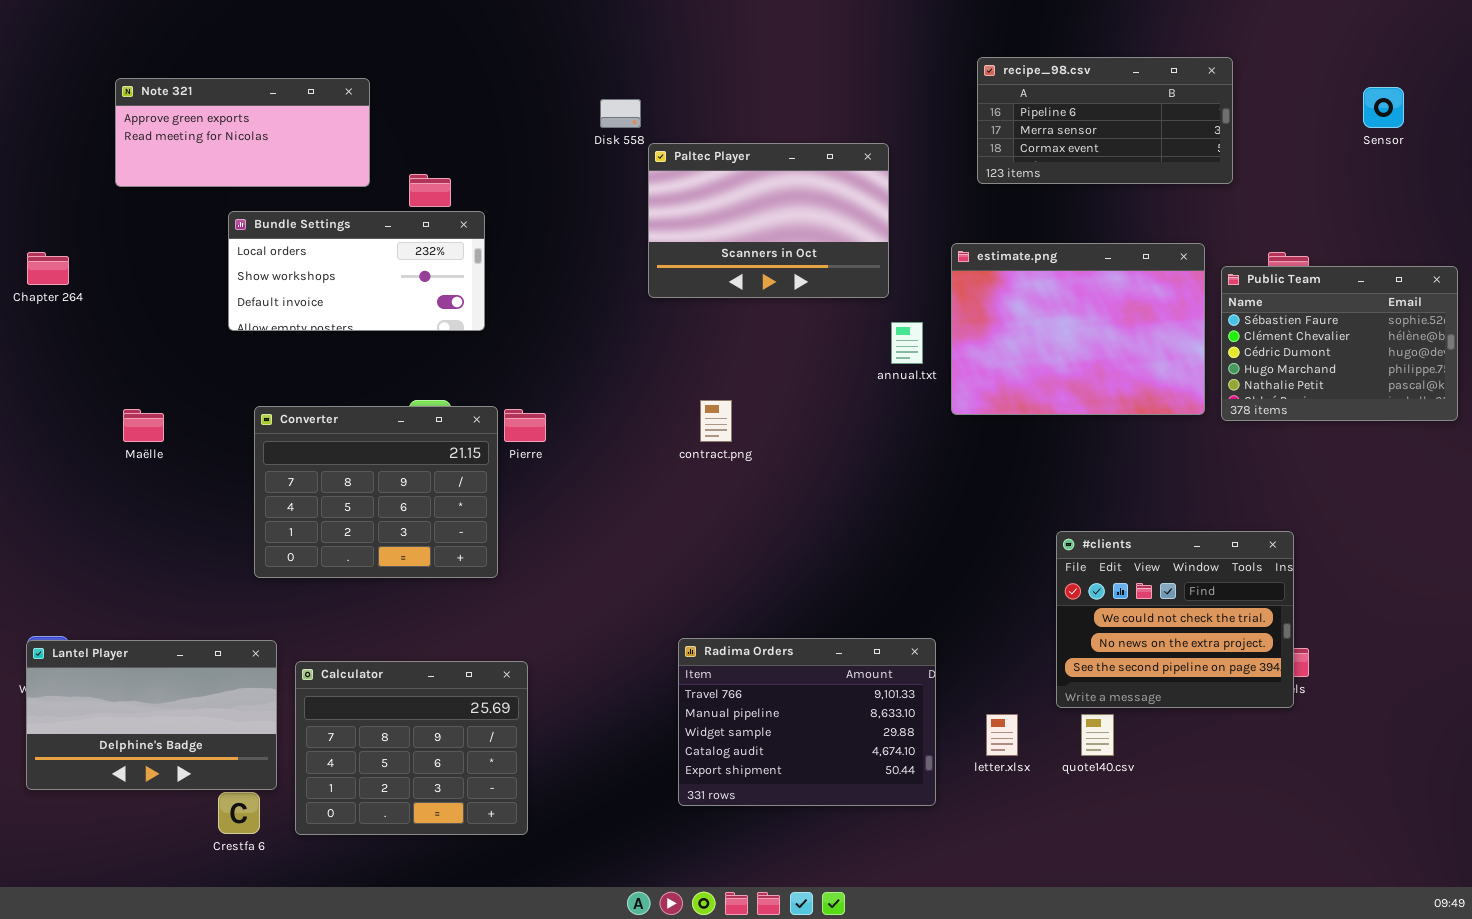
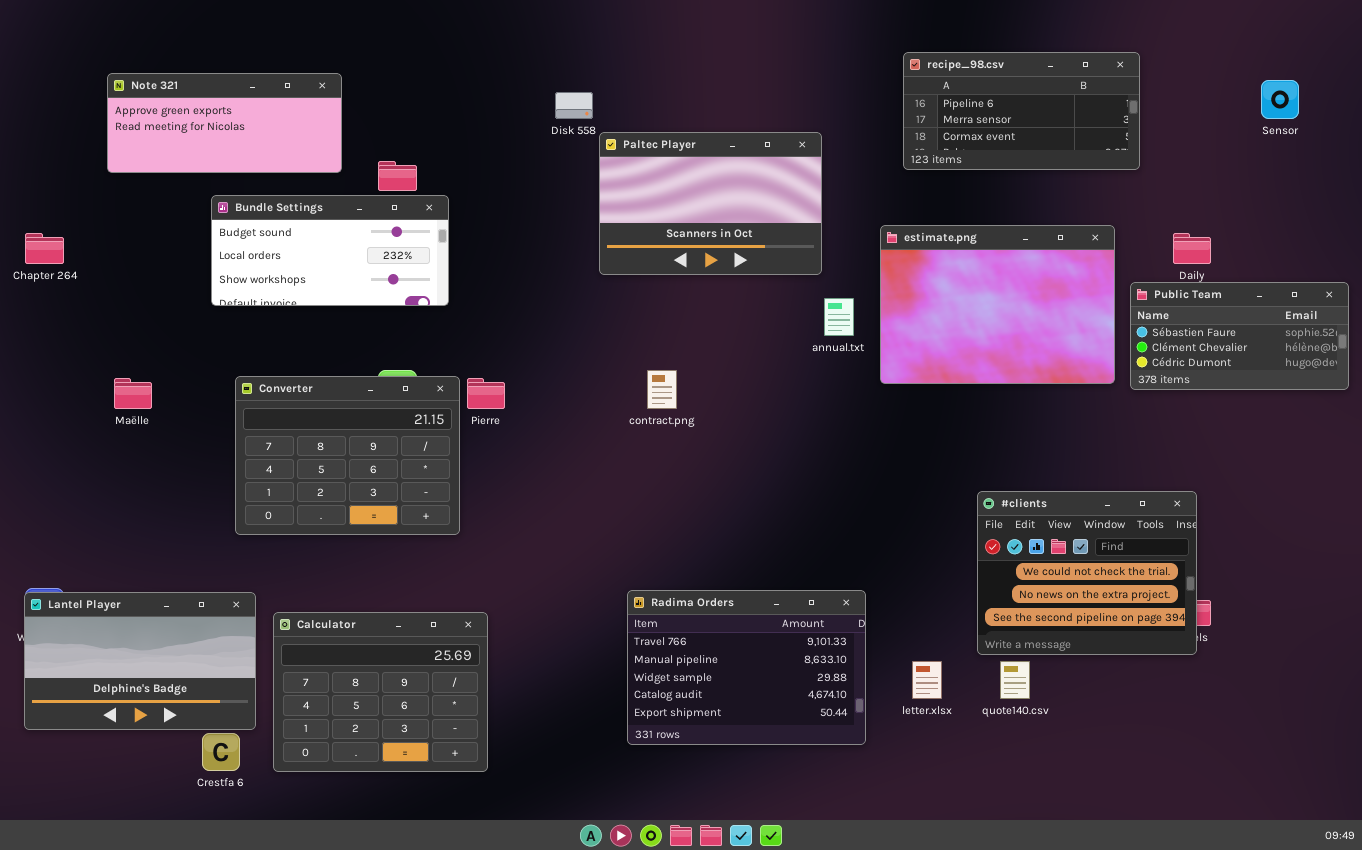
Bundle Settings: [228,211,485,331] -> [211,195,449,306], scrolled up 1 row
Public Team: [1221,266,1458,421] -> [1130,282,1349,390], resized

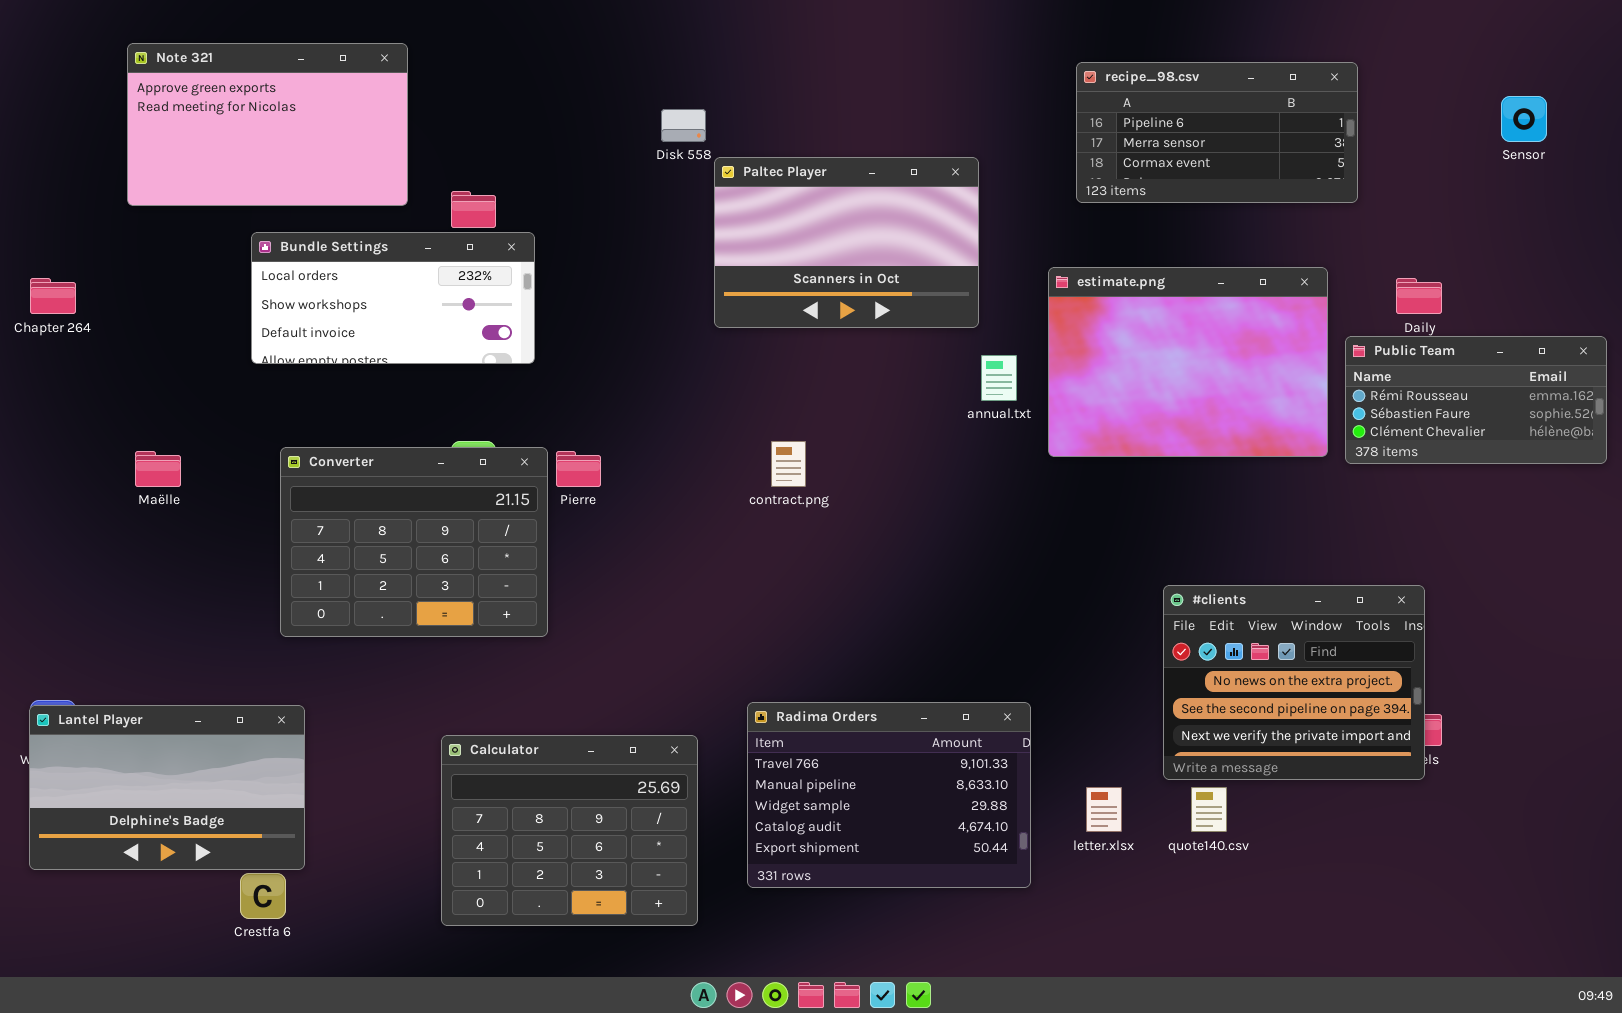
Note 321: [107,73,342,173] -> [127,43,408,206], resized
Bundle Settings: [211,195,449,306] -> [251,232,535,364], scrolled down 1 row
Public Team: [1130,282,1349,390] -> [1345,336,1607,464], scrolled up 1 row
#clients: [977,491,1197,655] -> [1163,585,1425,780], scrolled down 1 row
Calculator: [273,612,488,772] -> [441,735,698,926], moved

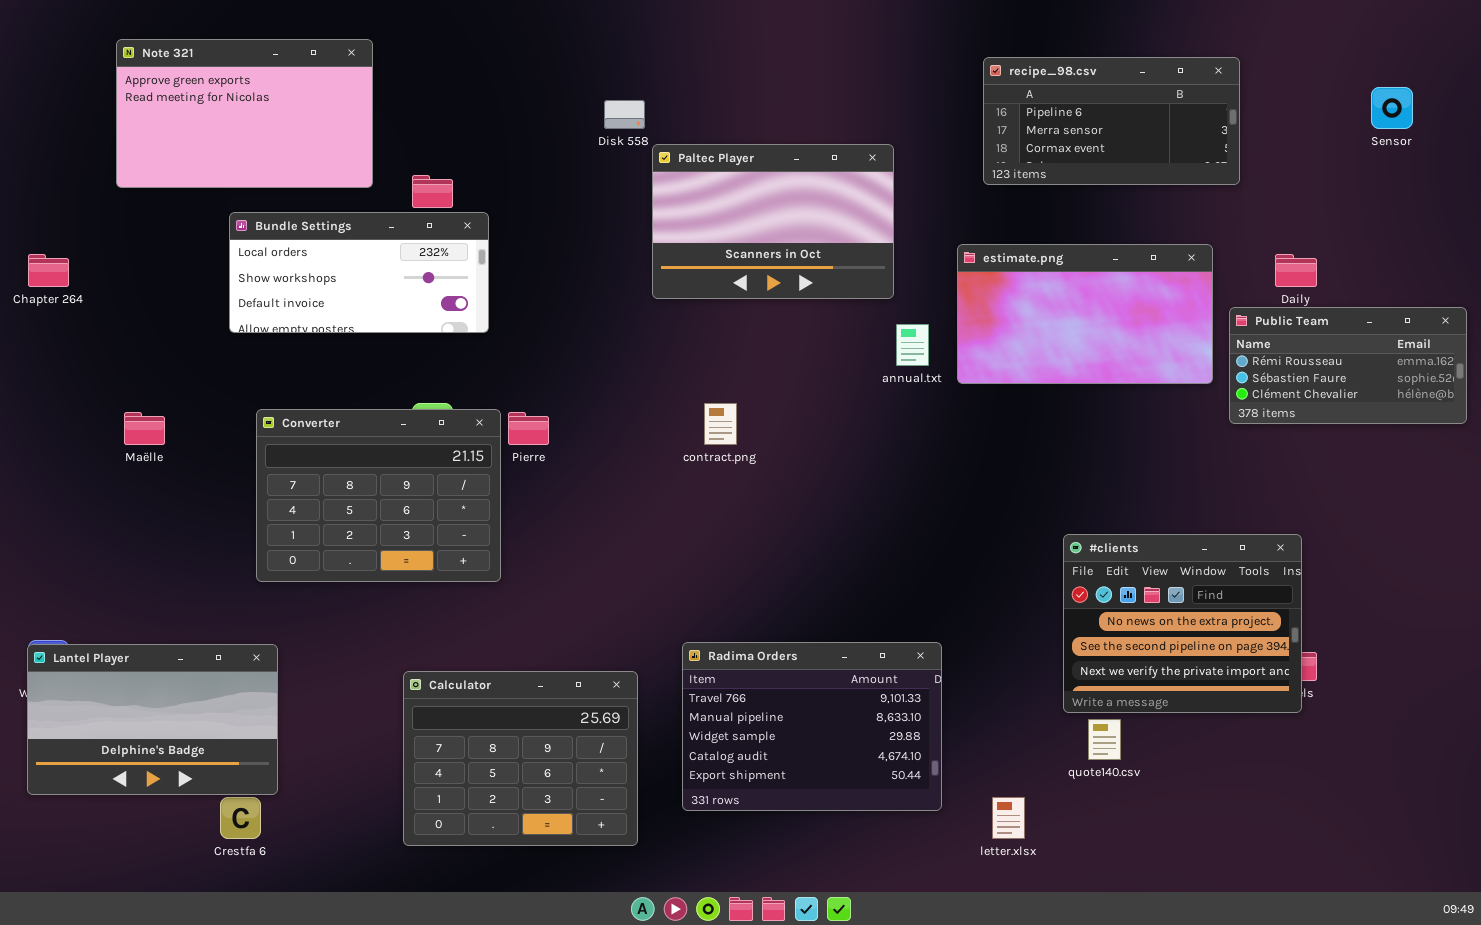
estimate.png: [1048,267,1328,457] -> [957,244,1213,384], resized
letter.xlsx: [1086,787,1122,832] -> [992,797,1025,839], moved

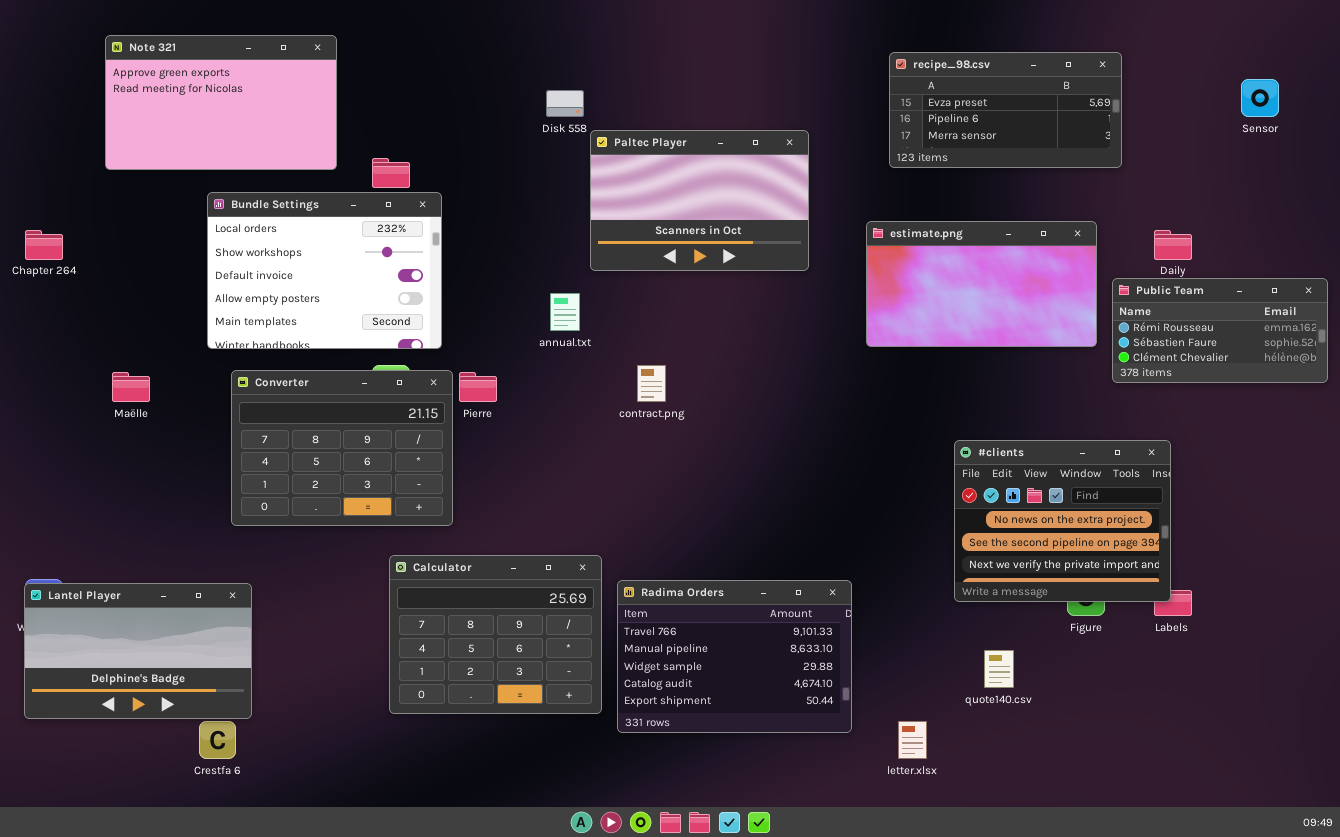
recipe_98.csv: [983,57,1240,185] -> [889,52,1122,168], scrolled up 1 row
Bundle Settings: [229,212,489,333] -> [207,192,442,349], resized
annual.txt: [896,324,929,366] -> [550,293,580,331], moved
#clients: [1063,534,1302,713] -> [954,440,1171,602], moved
Calculator: [403,671,638,846] -> [389,555,602,714], moved

